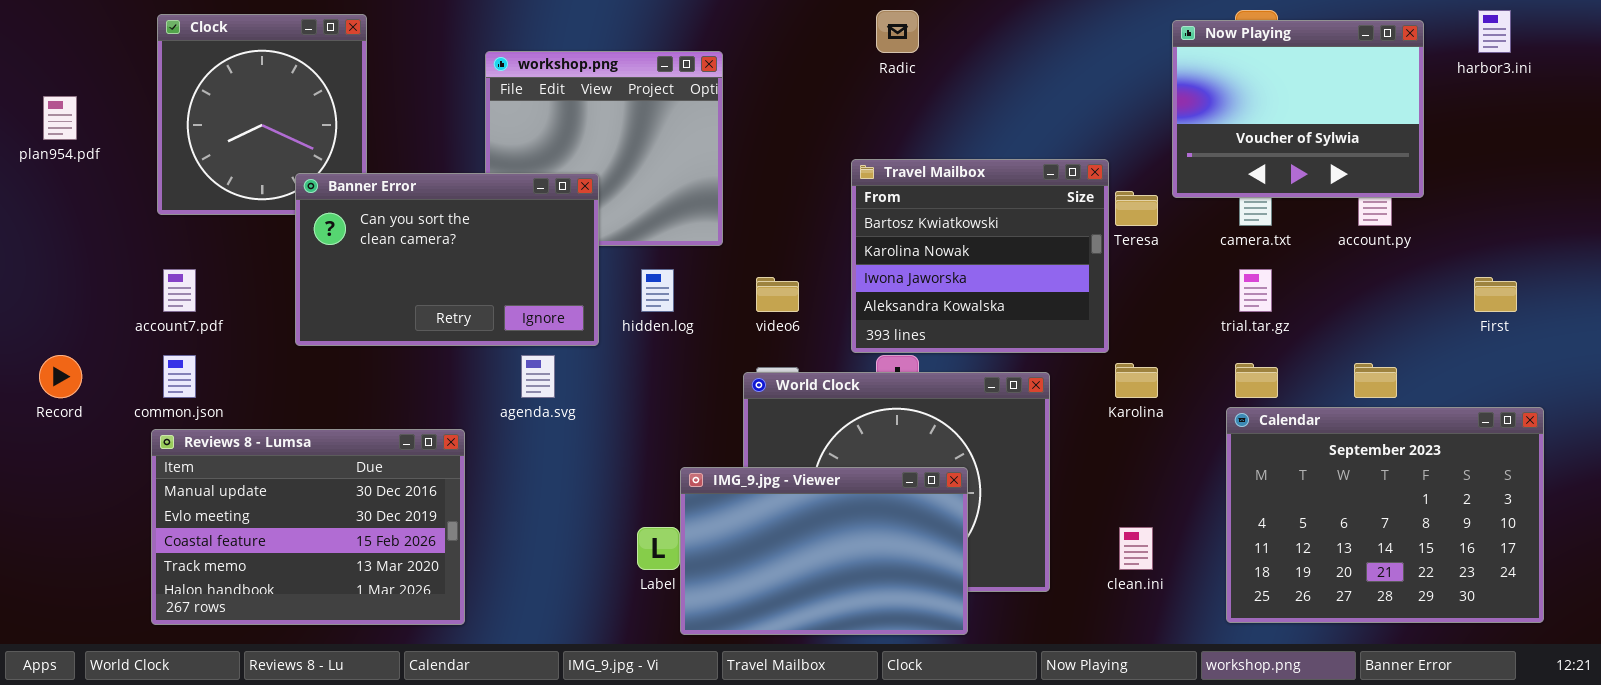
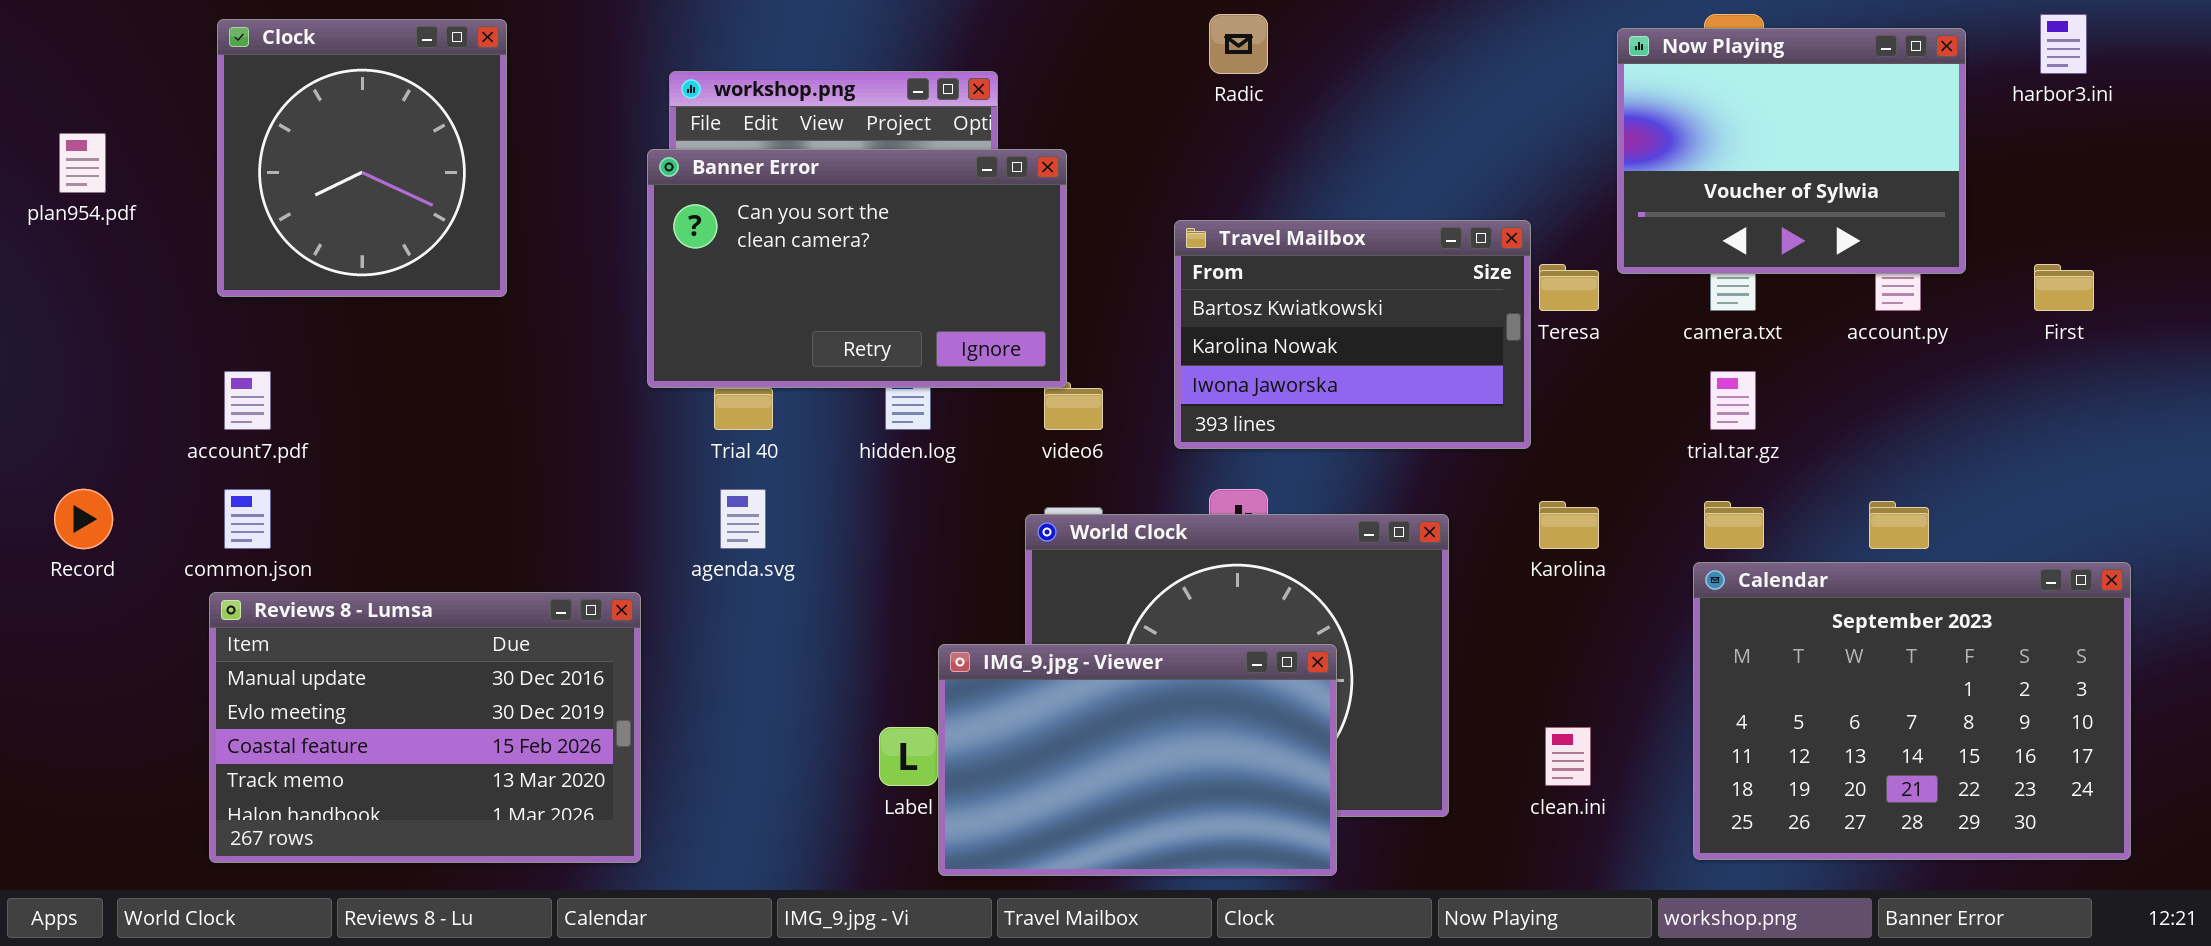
Travel Mailbox: [851,159,1109,353] -> [1174,220,1531,449], resized
Banner Error: [295,173,599,346] -> [647,149,1067,388], moved
First: [1474,277,1517,312] -> [2034,264,2094,311], moved

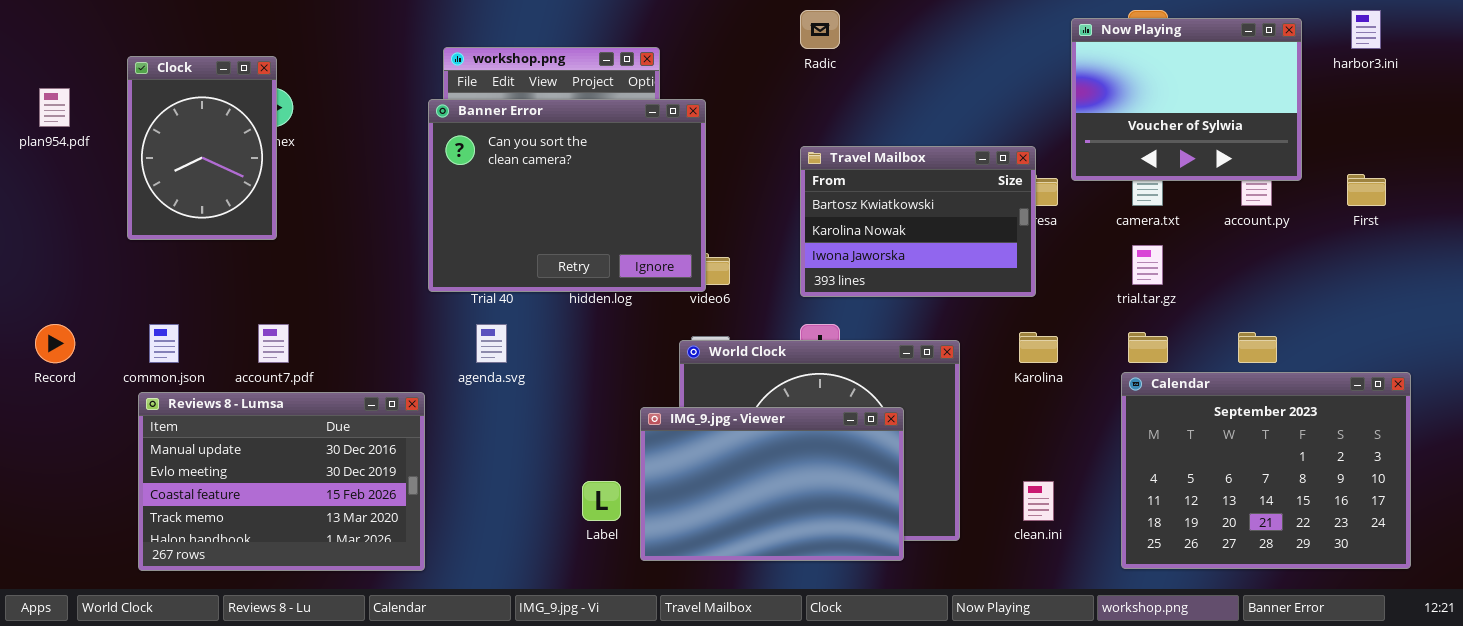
Clock: [217,19,507,297] -> [127,56,277,240], moved, resized
Banner Error: [647,149,1067,388] -> [428,99,706,292], resized
Travel Mailbox: [1174,220,1531,449] -> [800,146,1036,297], moved
account7.pdf: [224,371,271,430] -> [258,324,289,363], moved
IMG_9.jpg - Viewer: [938,644,1337,876] -> [640,407,904,561], moved

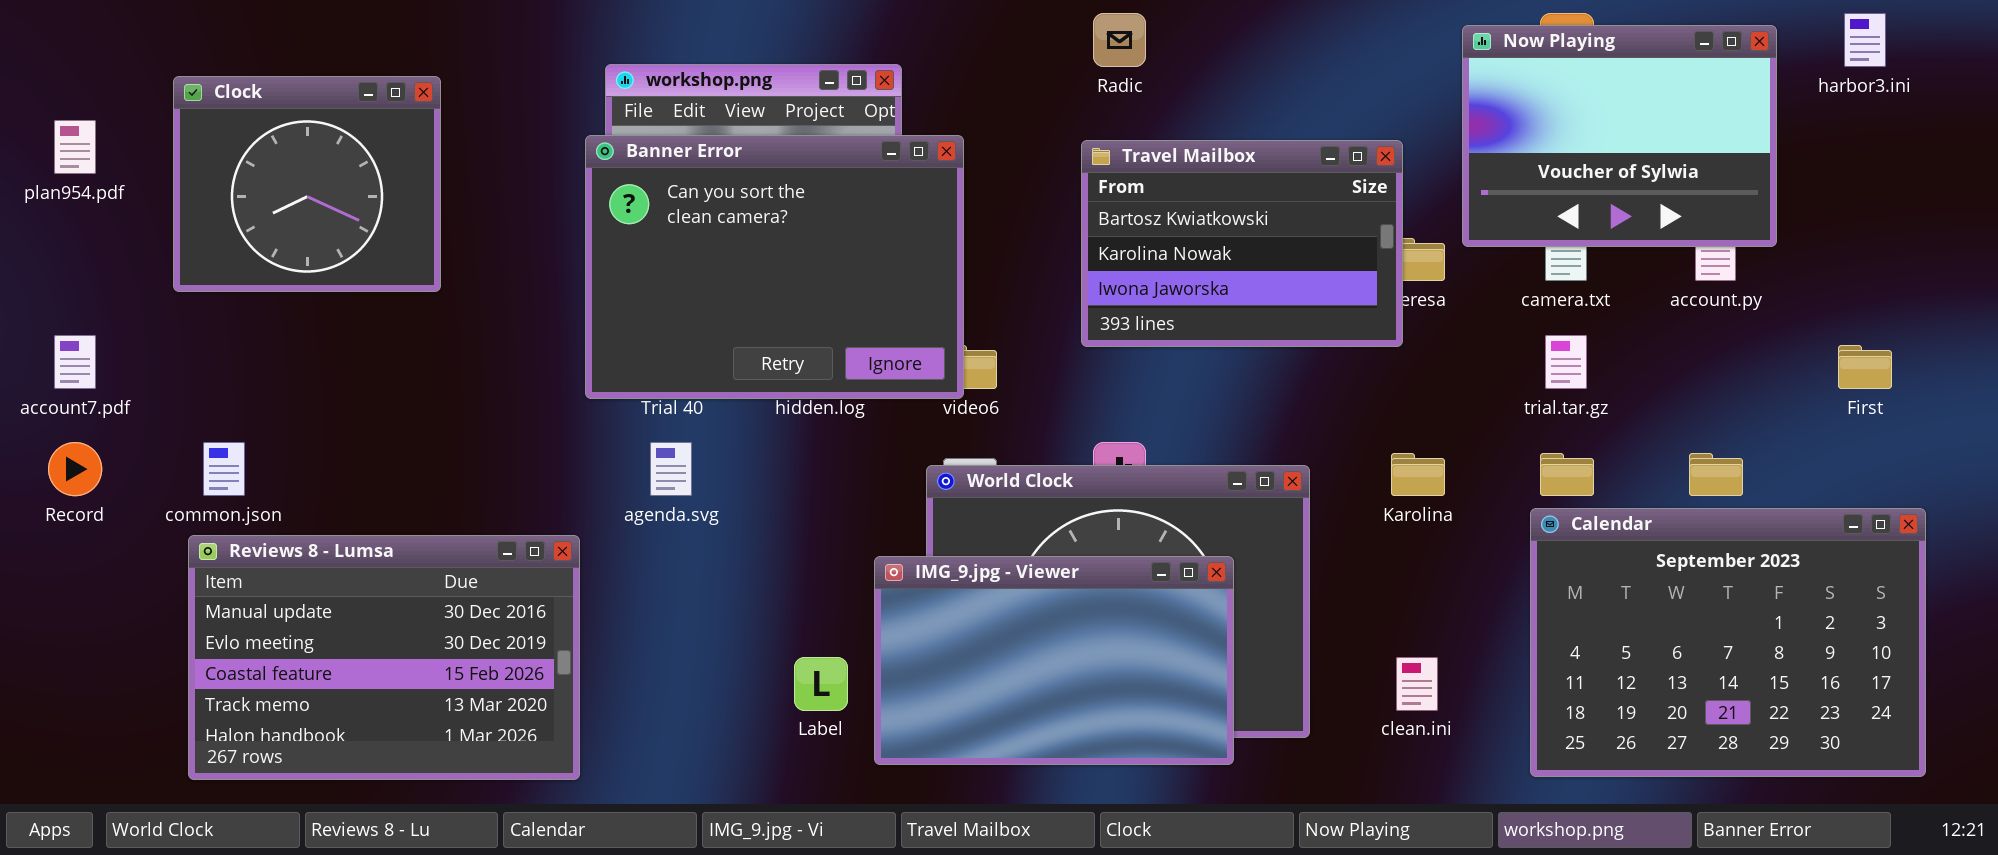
Clock: [127,56,277,240] -> [173,76,441,292], resized
Travel Mailbox: [800,146,1036,297] -> [1081,140,1403,347], moved
First: [1347,174,1386,206] -> [1838,345,1892,389], moved
account7.pdf: [258,324,289,363] -> [54,335,96,389], moved

